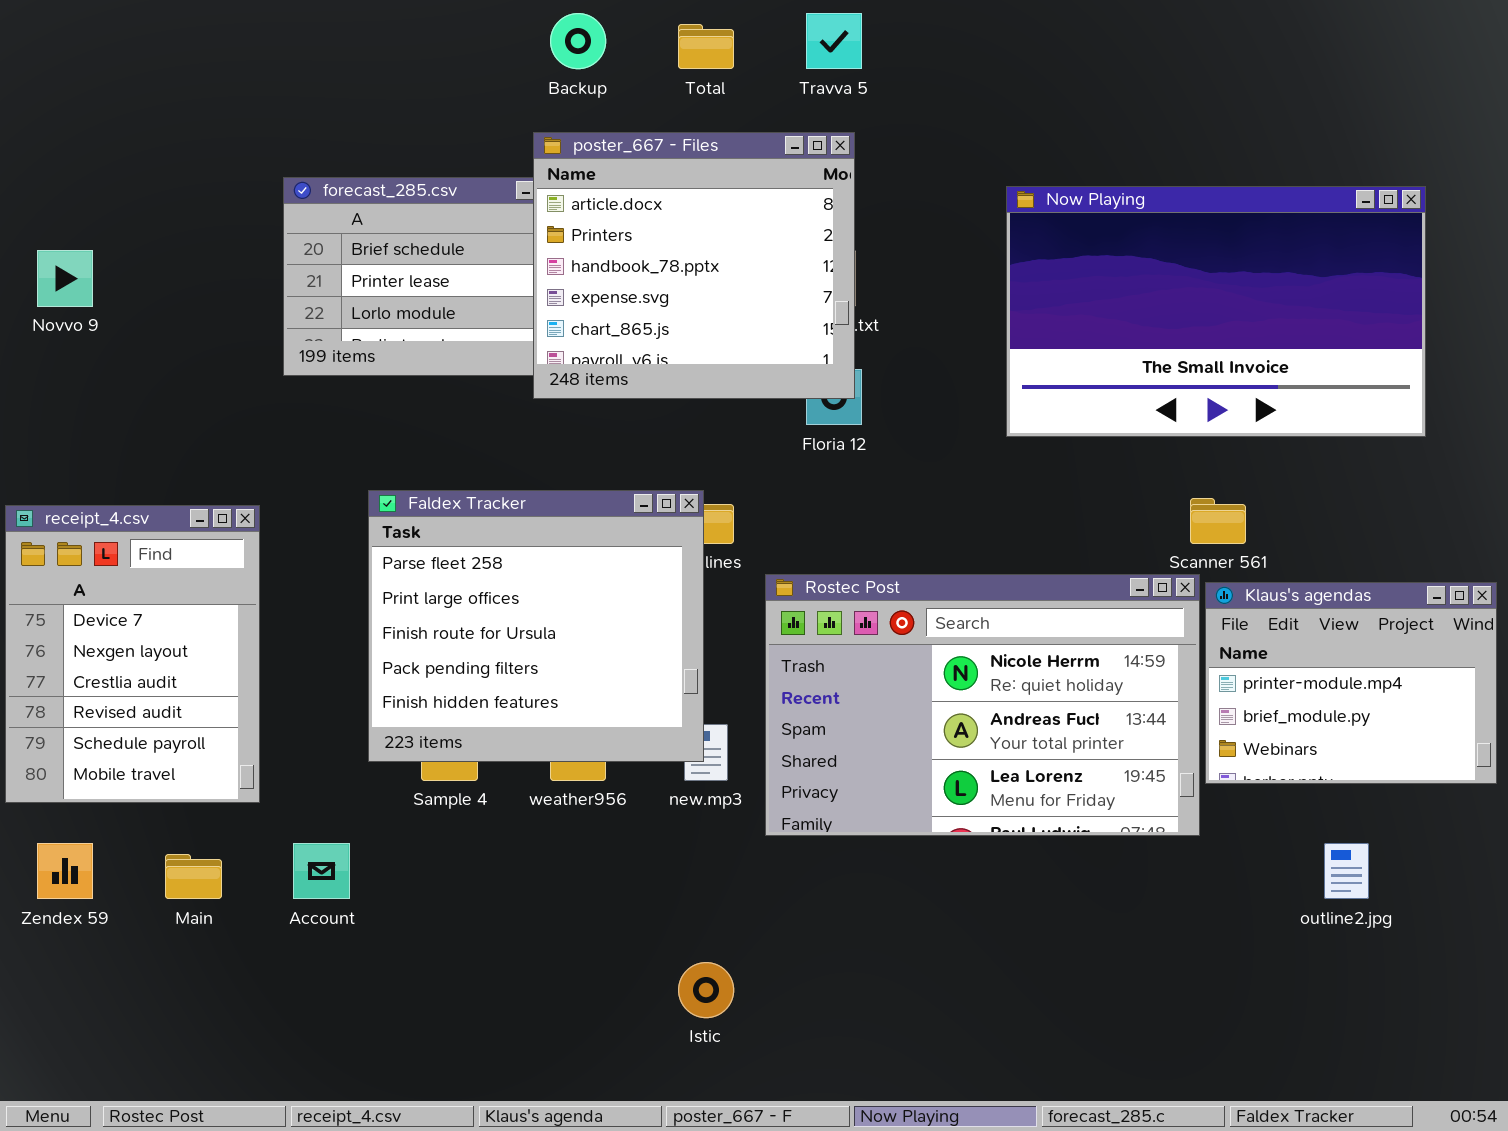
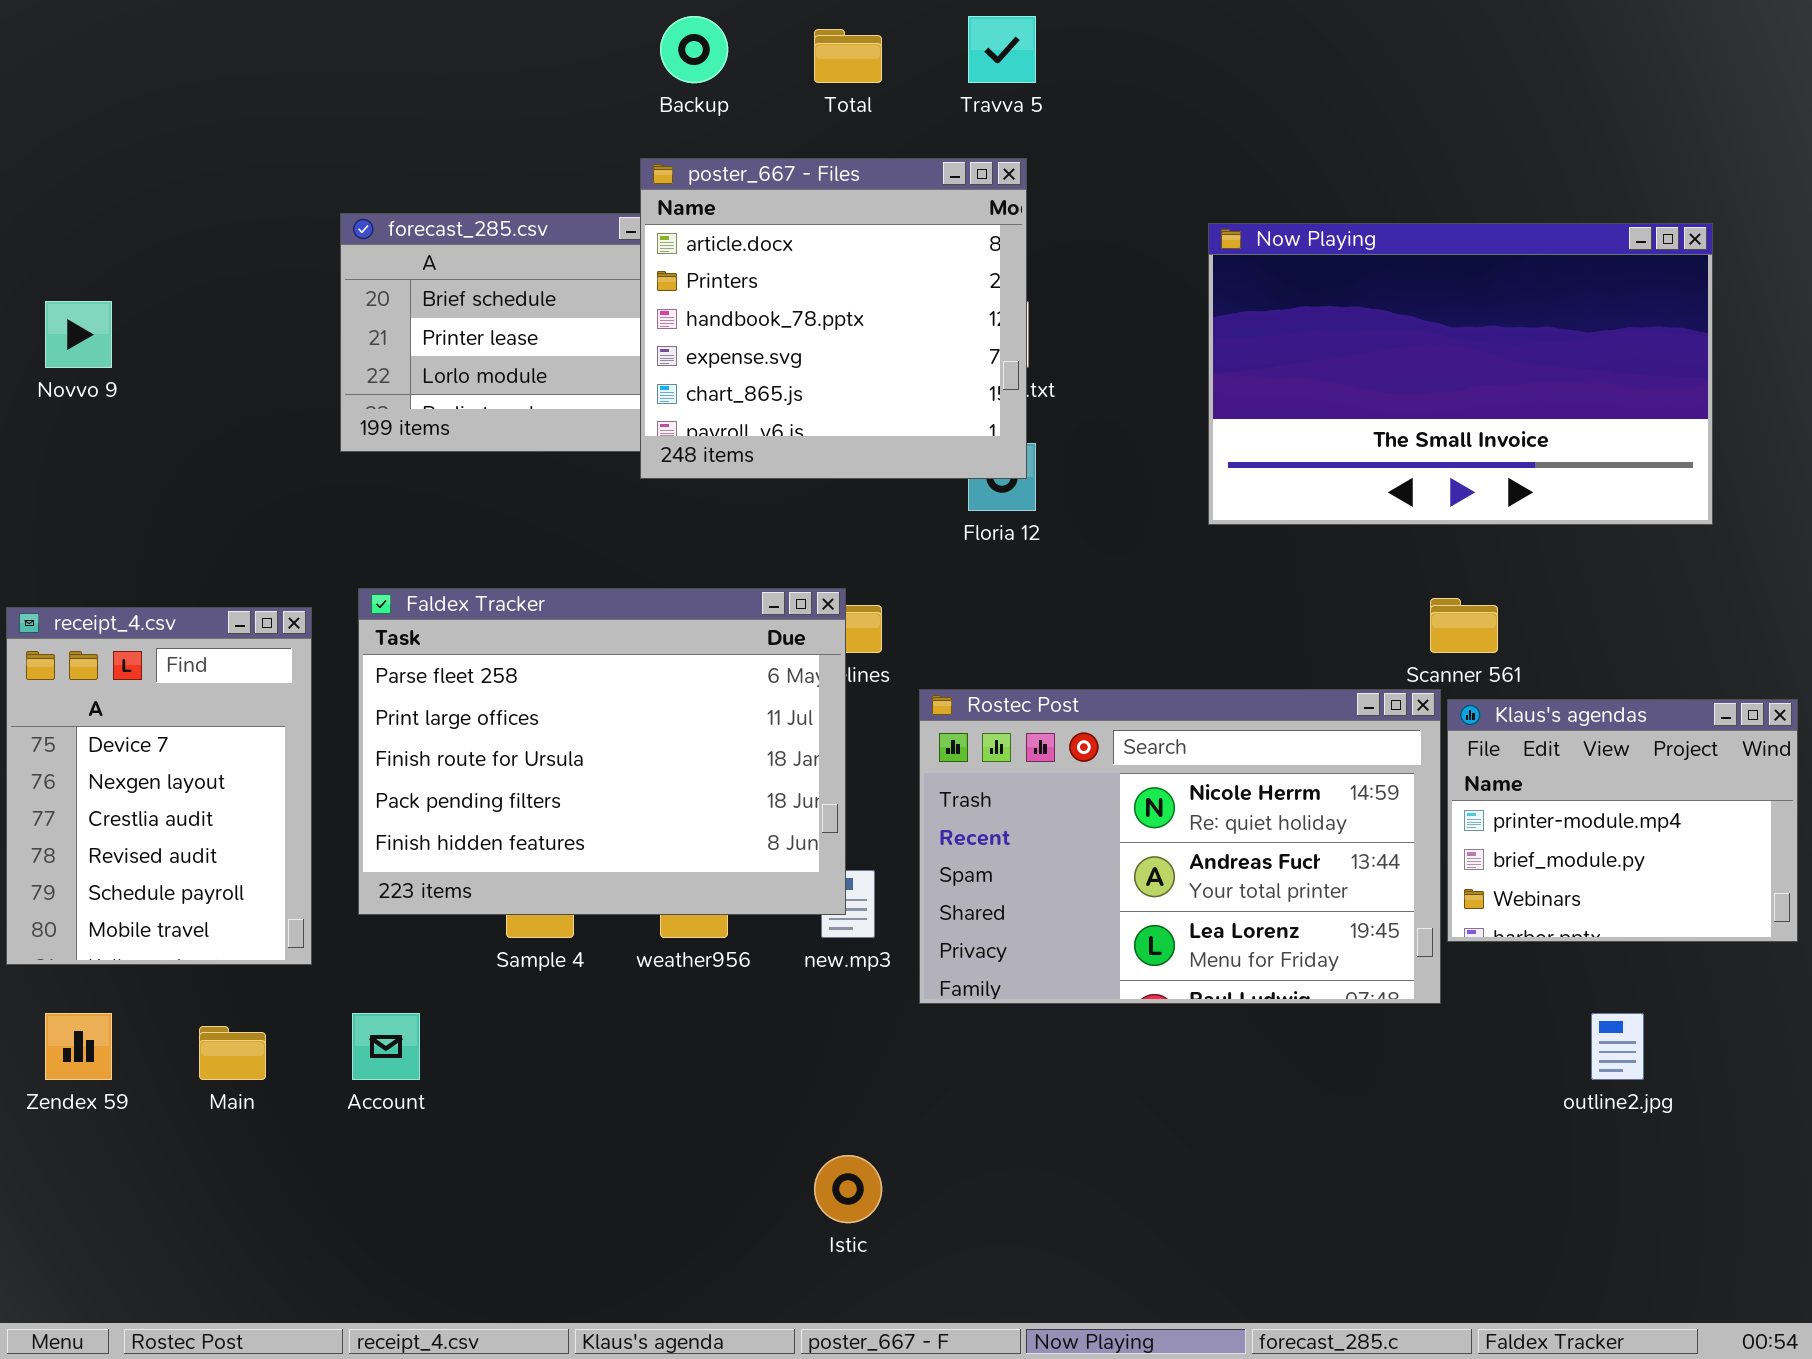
Faldex Tracker: [368,490,704,762] -> [358,588,846,915], resized

